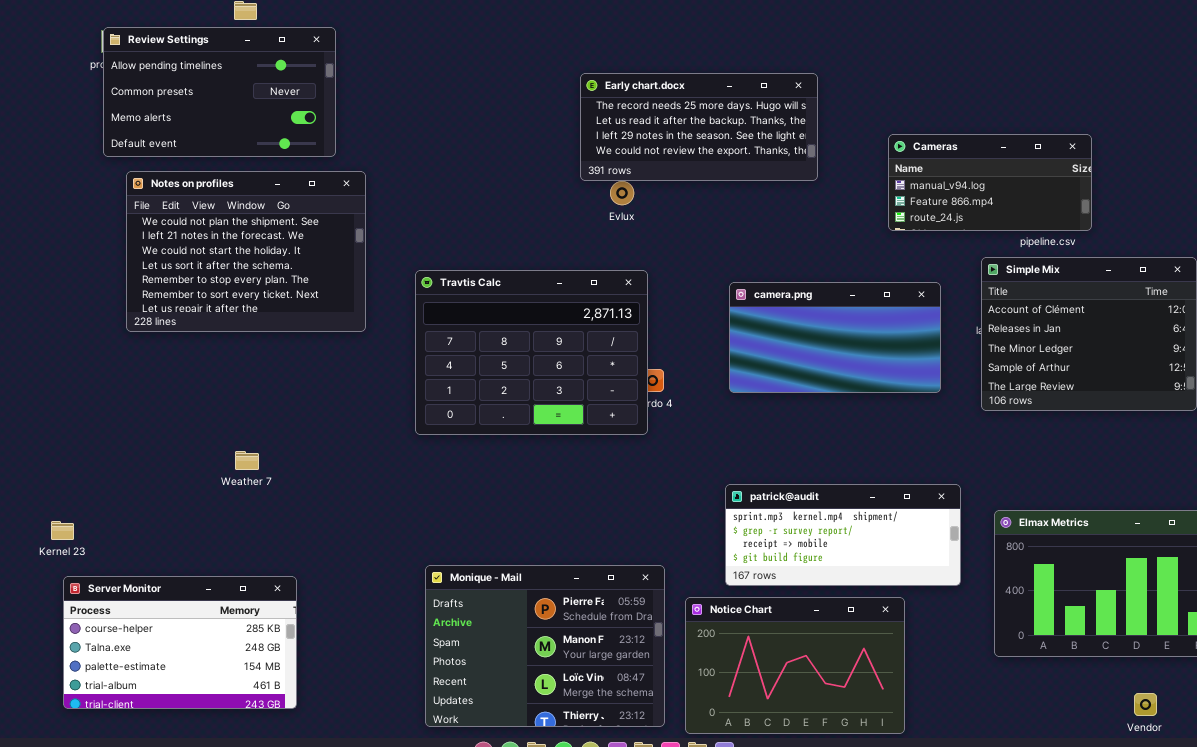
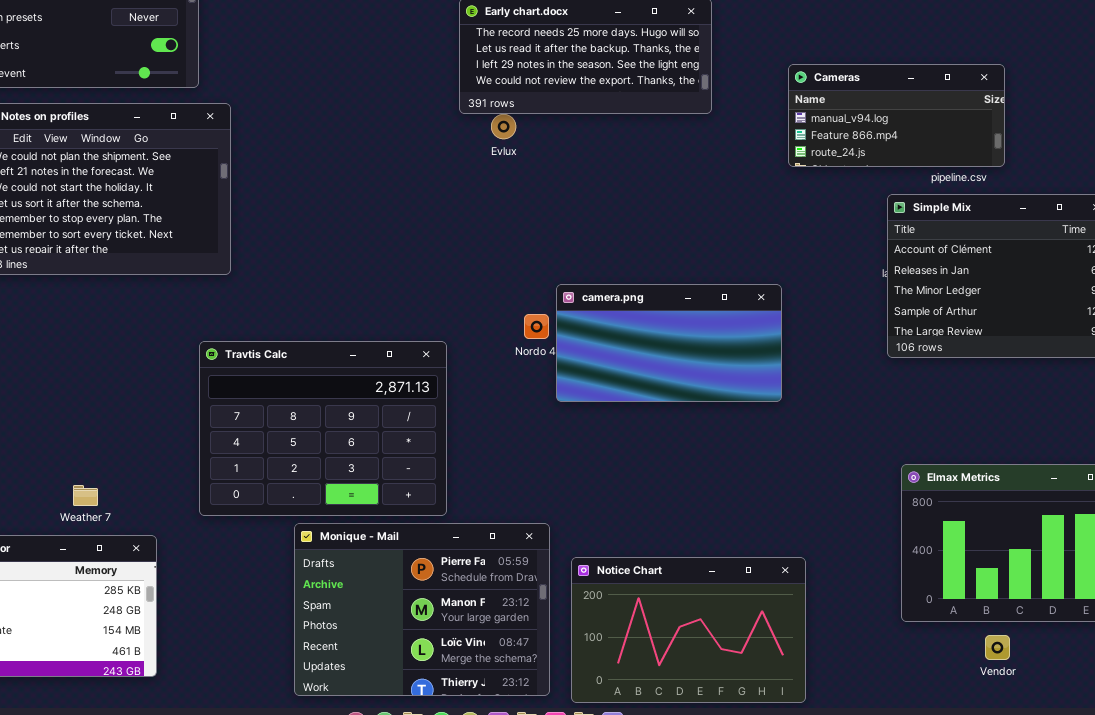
Travtis Calc: [415,270,648,435] -> [199,341,447,516], moved
camera.png: [729,282,941,393] -> [556,284,782,402], moved
Weather 7: [235,451,259,470] -> [73,485,98,506], moved
patrick@audit: [725,484,961,586] -> none, closed
Vendor: [1134,693,1157,716] -> [985,635,1010,660], moved

